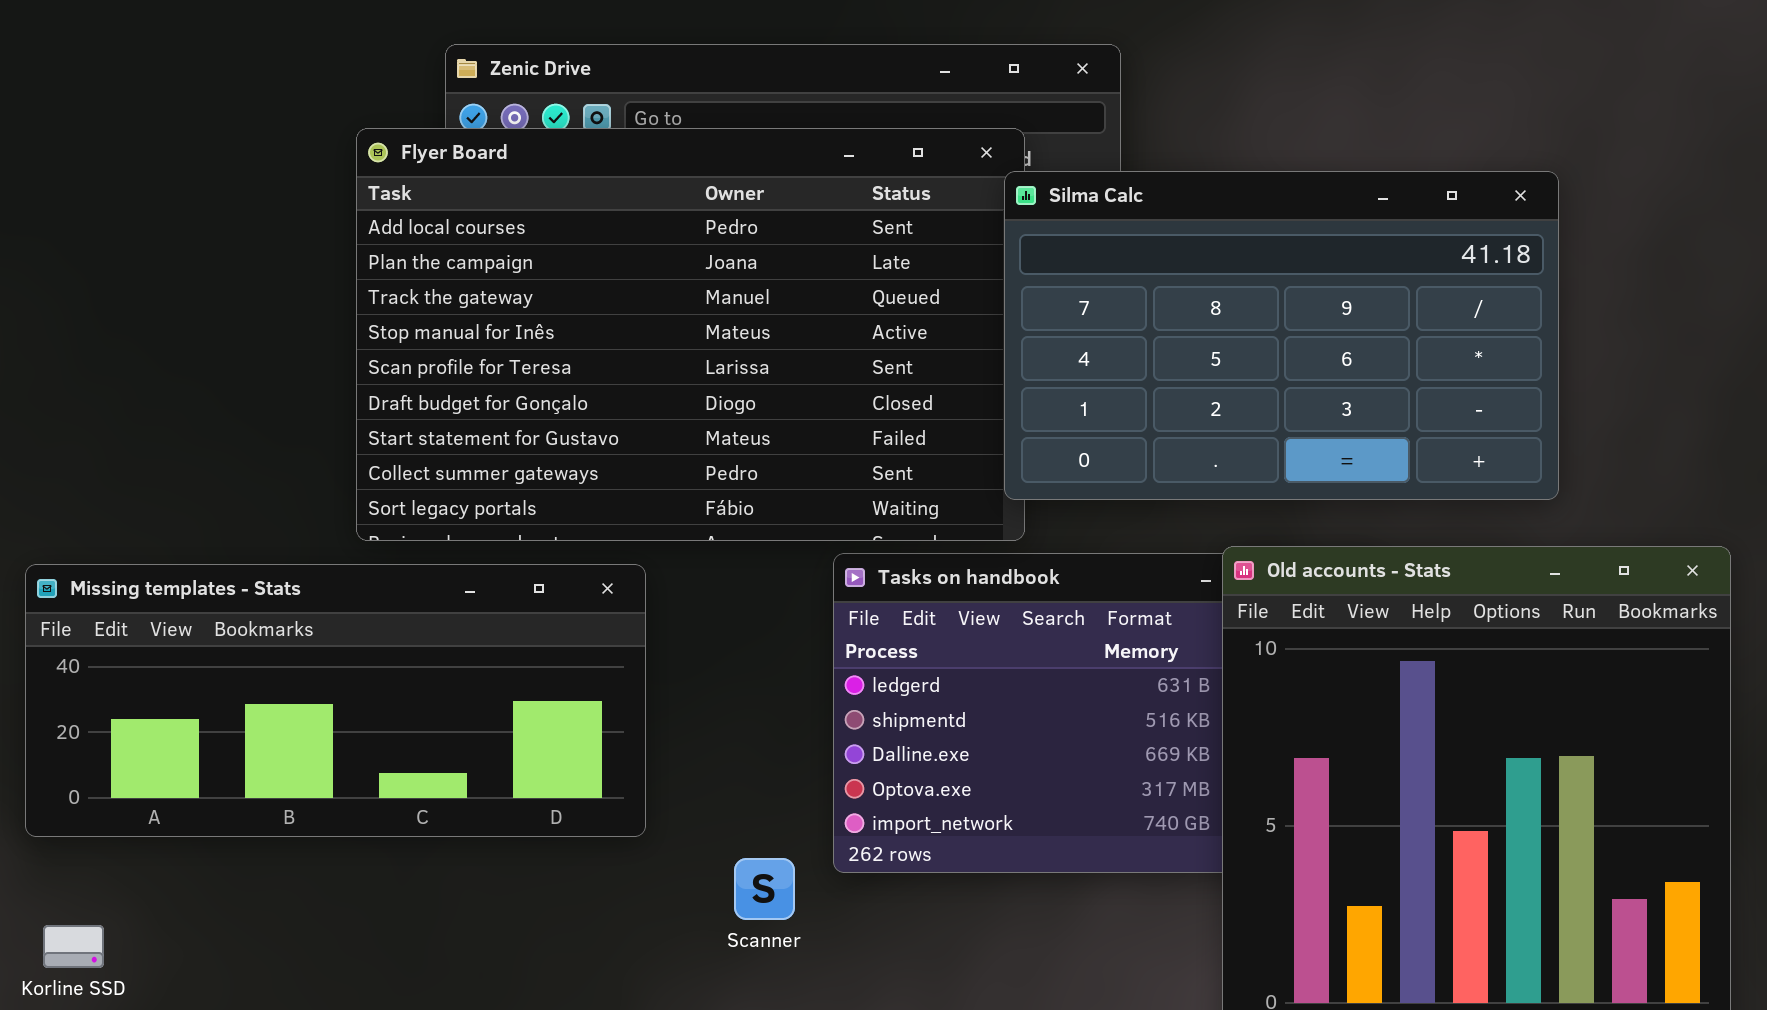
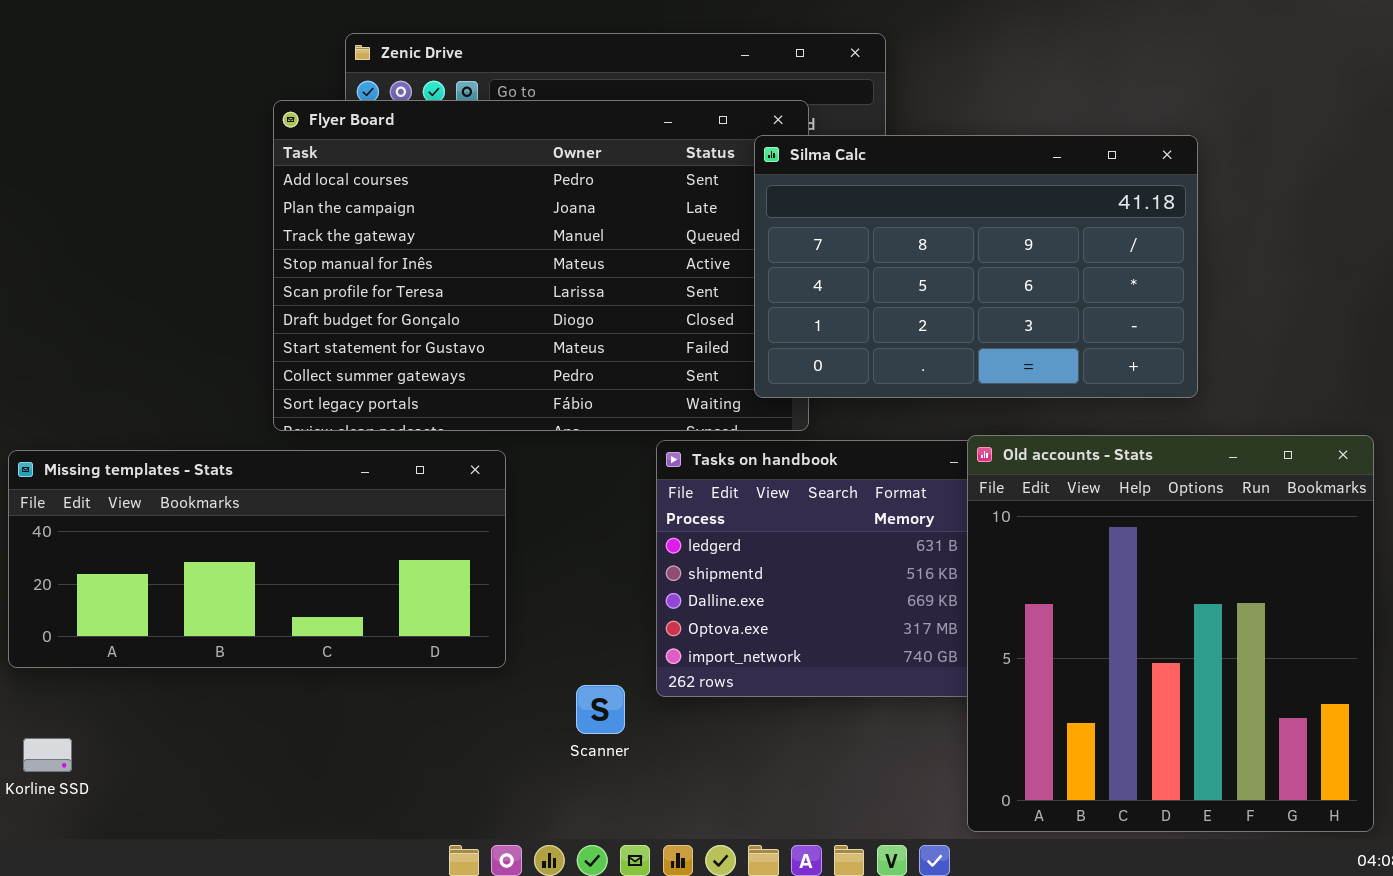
Silma Calc: [1004,171,1559,500] -> [754,135,1198,398], moved

